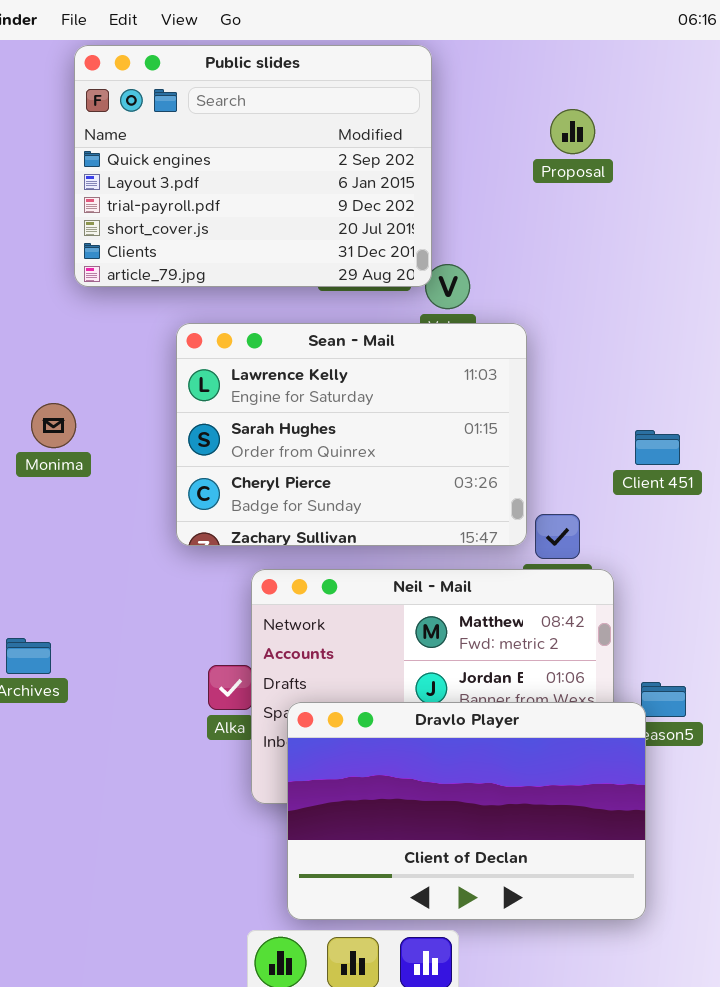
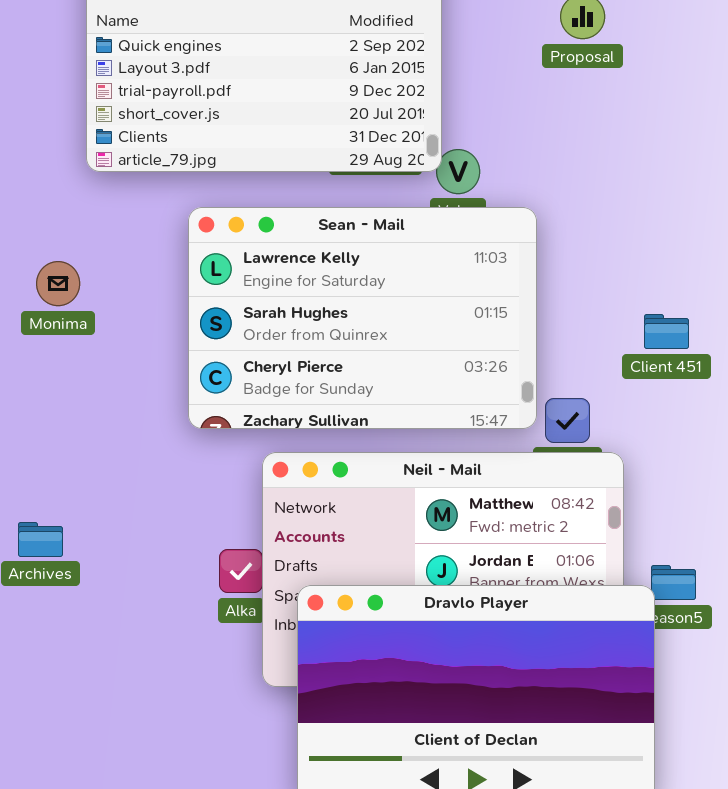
Monima: [31,403,76,448] -> [36,261,80,306], moved

